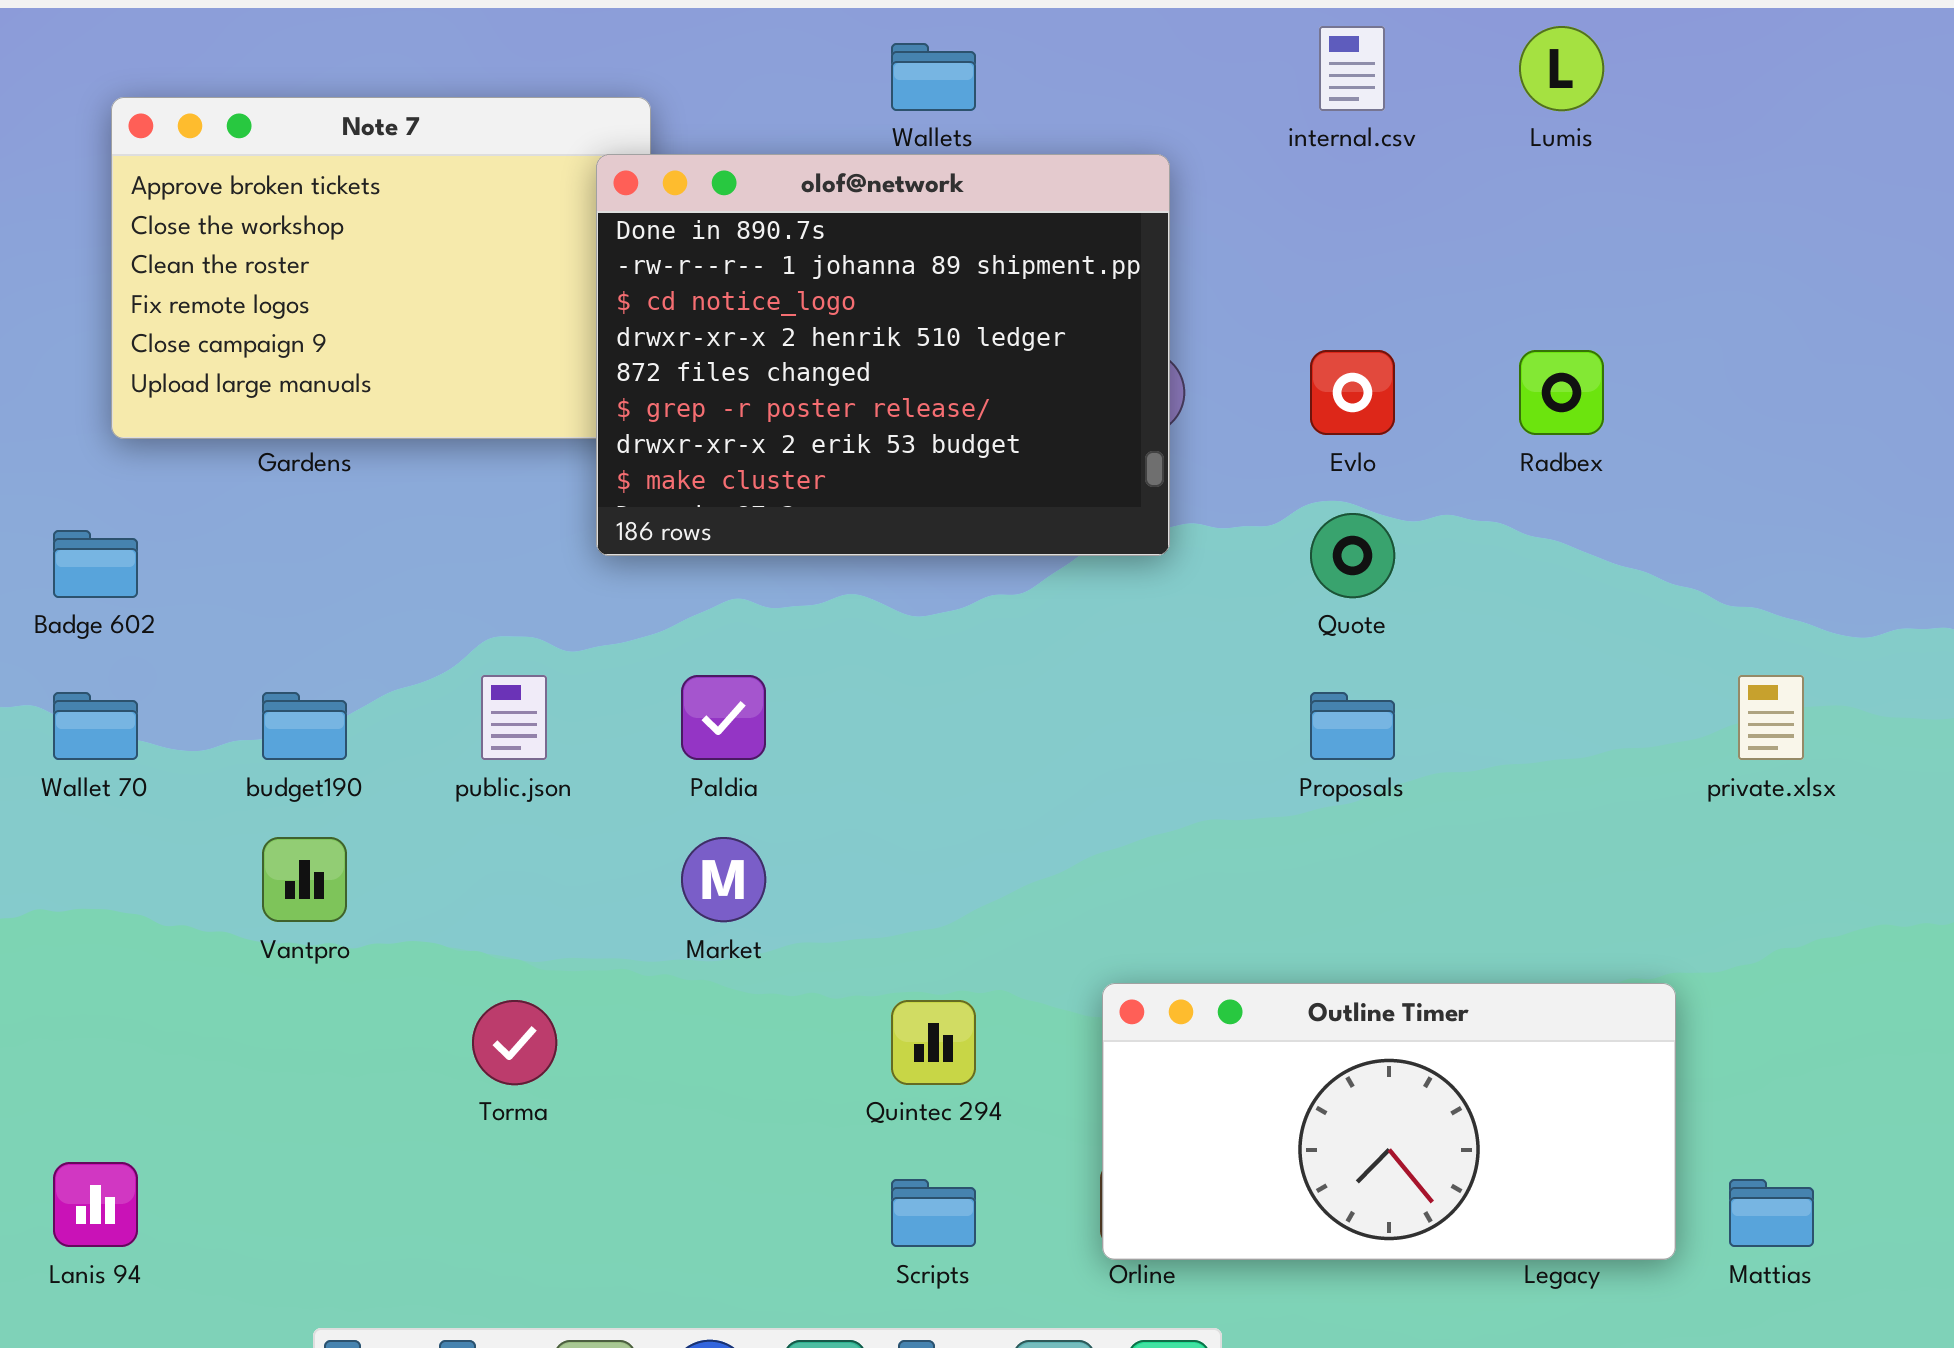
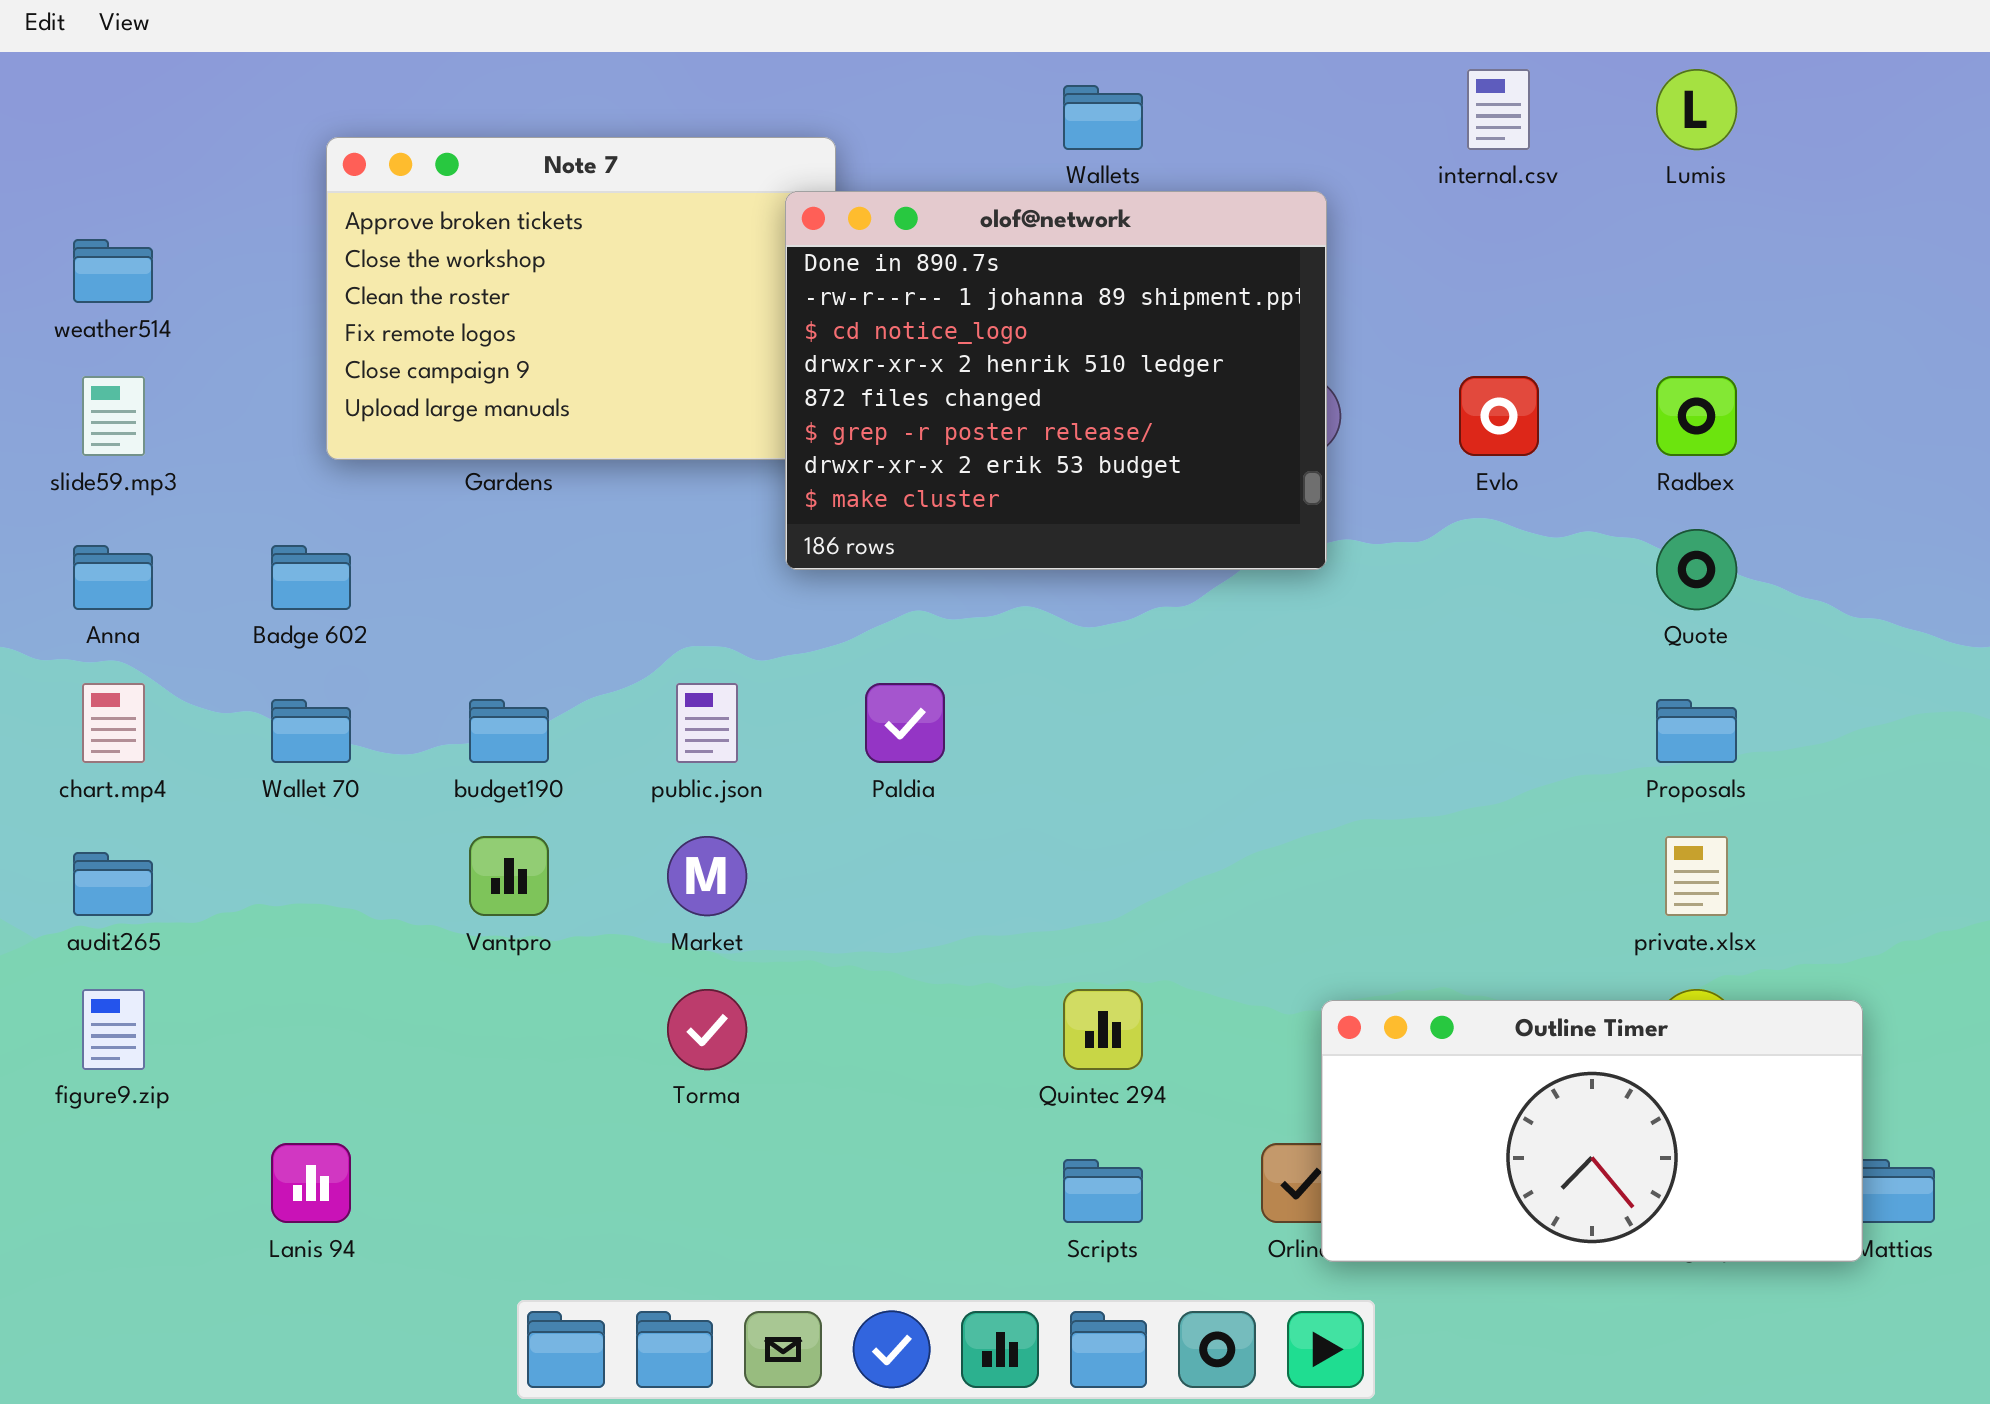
Quote: [1310,513,1395,598] -> [1656,529,1737,610], moved
private.xlsx: [1738,675,1804,760] -> [1665,836,1728,916], moved
Proposals: [1310,692,1395,760] -> [1656,699,1737,763], moved
Market: [681,837,766,922] -> [667,836,747,916], moved
Outline Timer: [1102,983,1676,1260] -> [1321,1000,1863,1262], moved

